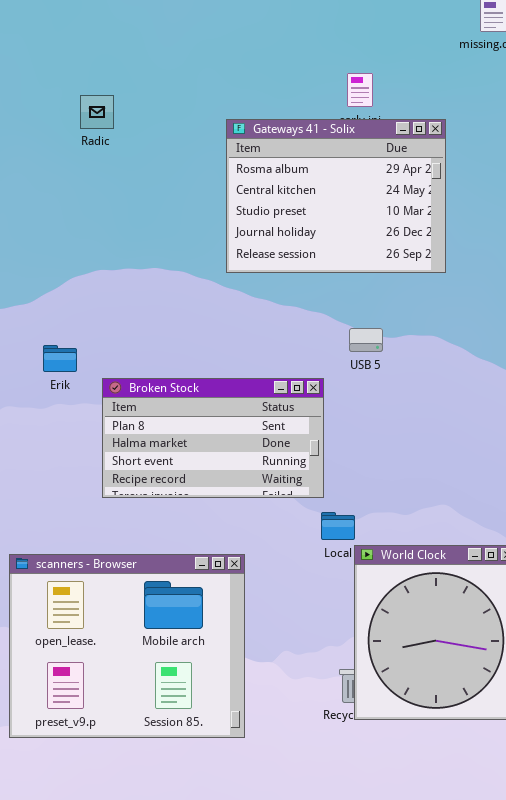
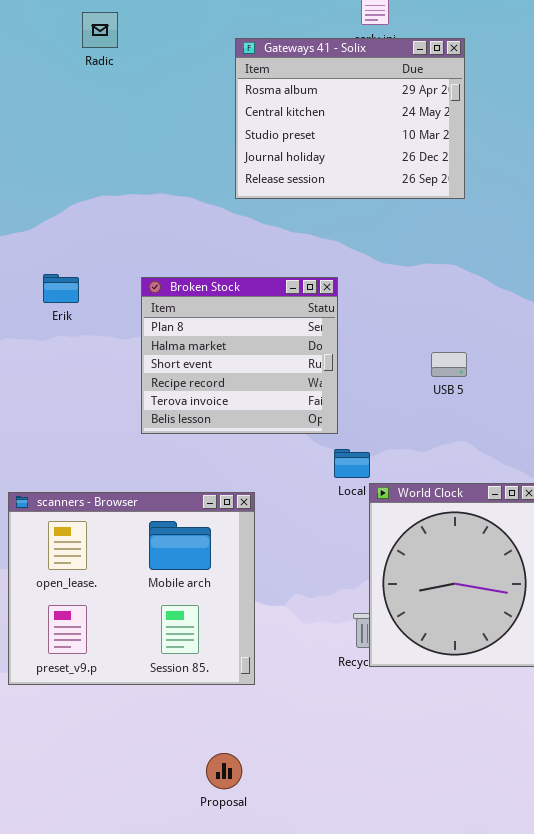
USB 5: [349,328,383,352] -> [431,352,467,377], moved
Broken Stock: [102,378,324,498] -> [141,277,338,434], resized

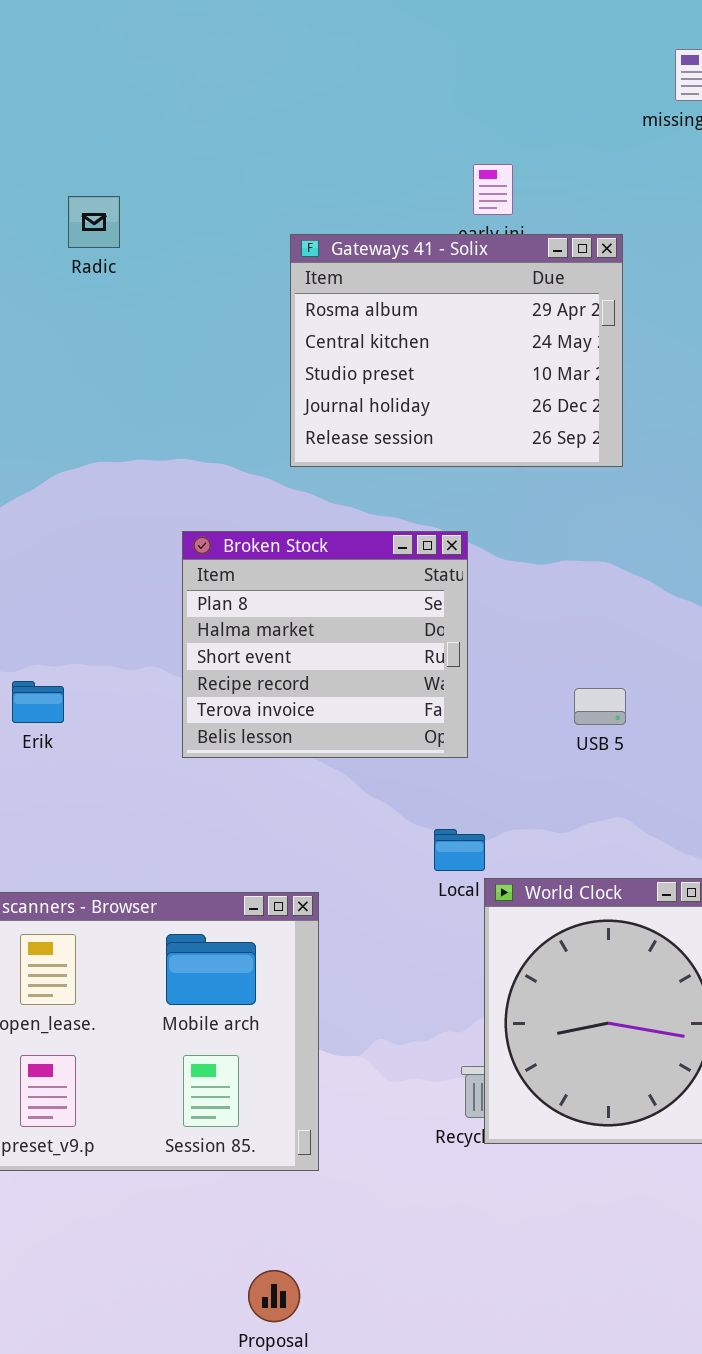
Erik: [43,274,79,303] -> [12,681,64,723], moved
Broken Stock: [141,277,338,434] -> [182,531,468,758], moved

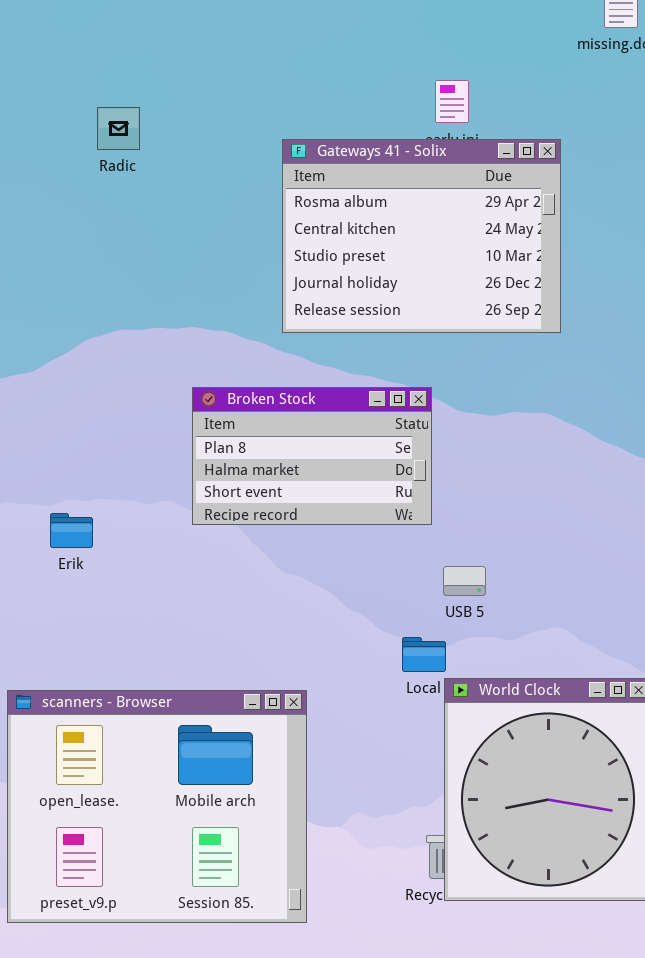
Broken Stock: [182,531,468,758] -> [192,387,432,525], resized
USB 5: [574,688,626,725] -> [443,566,486,596], moved

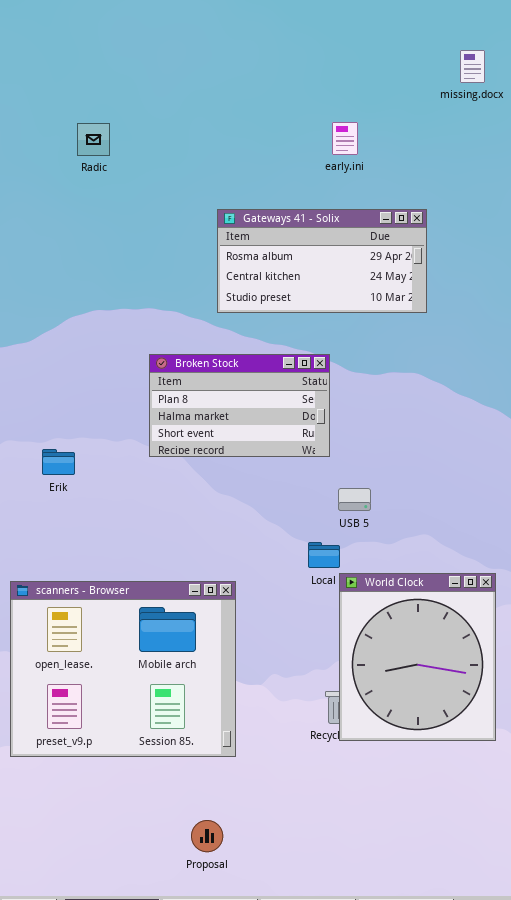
Radic: [97,107,140,150] -> [77,123,110,156], moved
Gateways 41 - Solix: [282,139,561,333] -> [217,209,427,313], resized

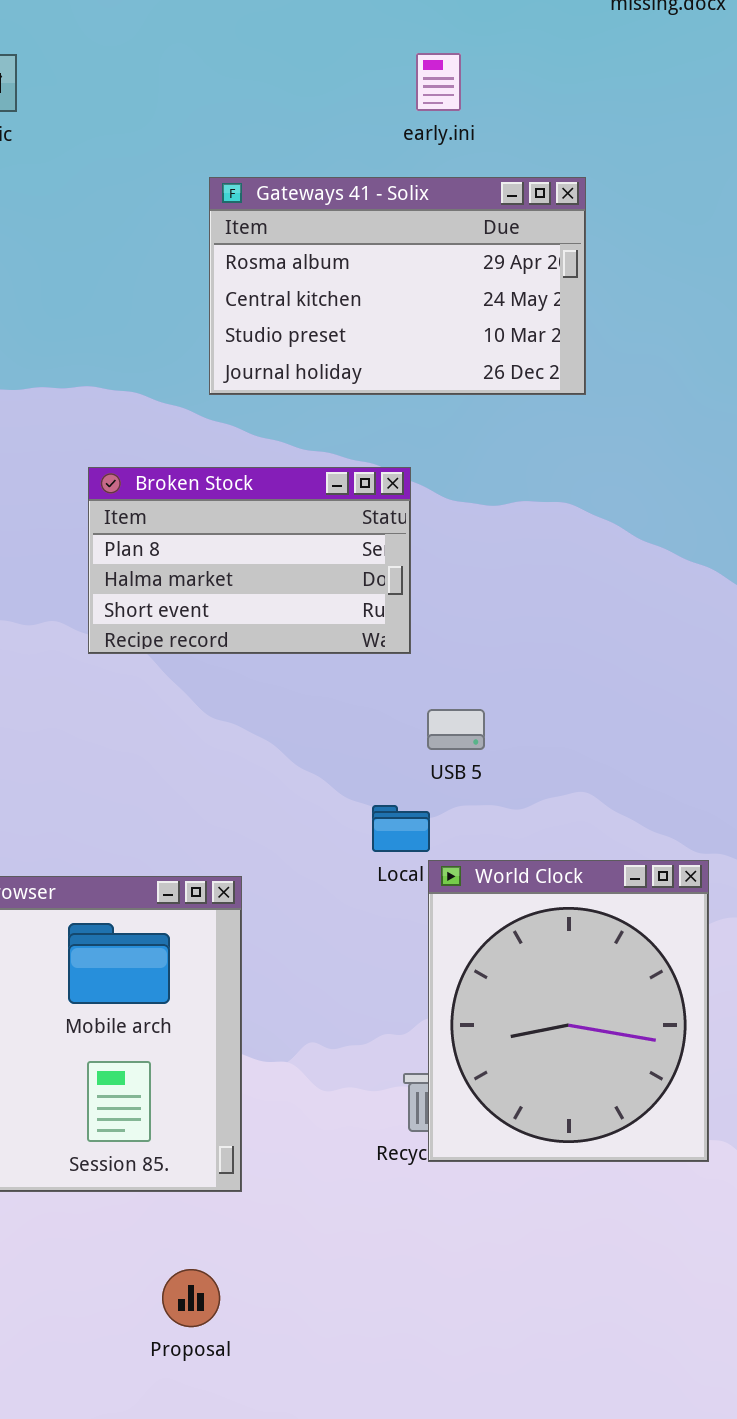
Gateways 41 - Solix: [217,209,427,313] -> [209,177,586,395], resized
Proposal: [191,820,223,852] -> [162,1269,220,1327], moved

